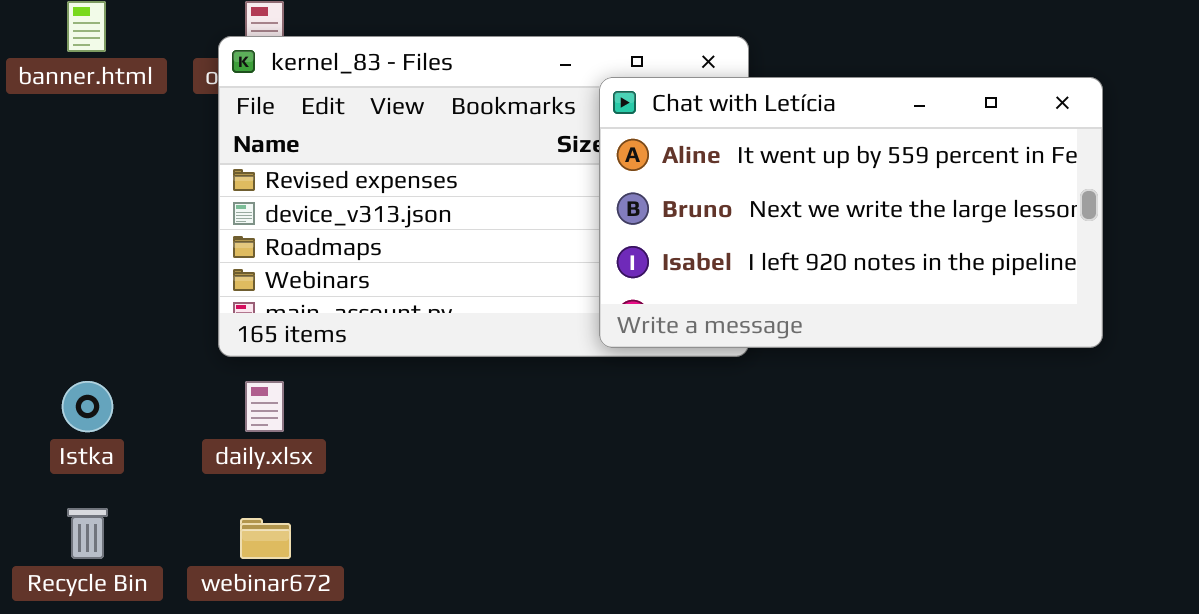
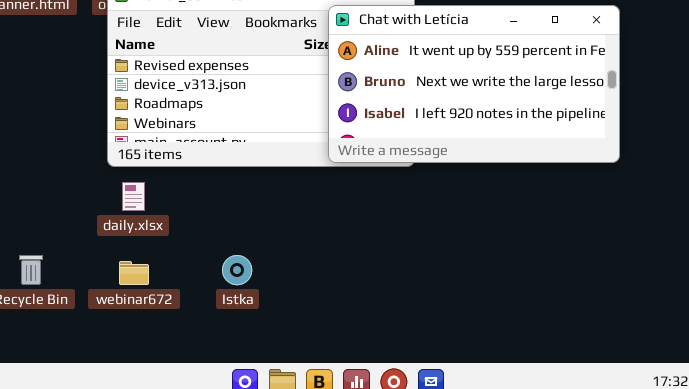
Istka: [62,381,113,432] -> [222,255,252,285], moved

